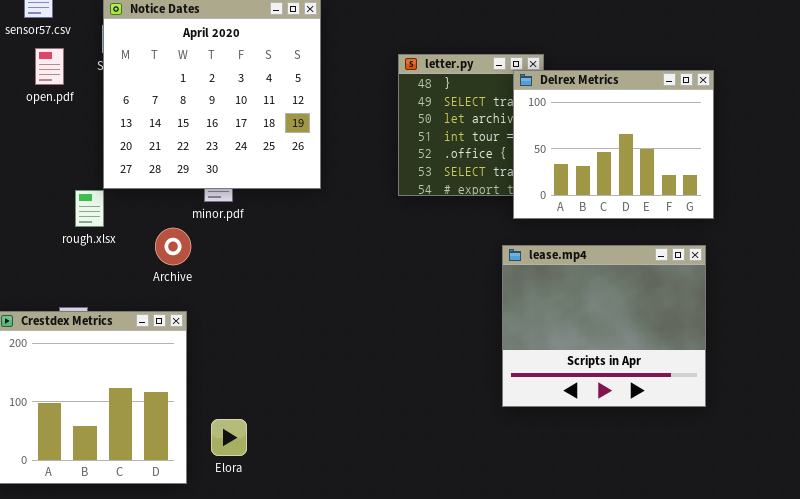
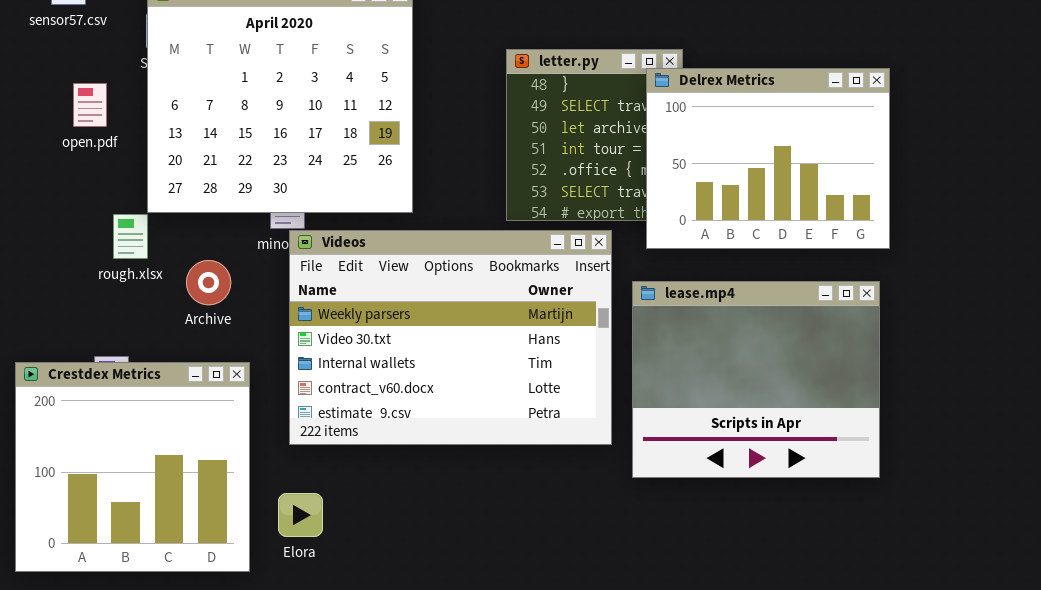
open.pdf: [35,48,64,85] -> [73,83,107,127], moved
Videos: none -> [289,230,612,445], opened
Archive: [155,228,191,265] -> [186,260,231,305], moved

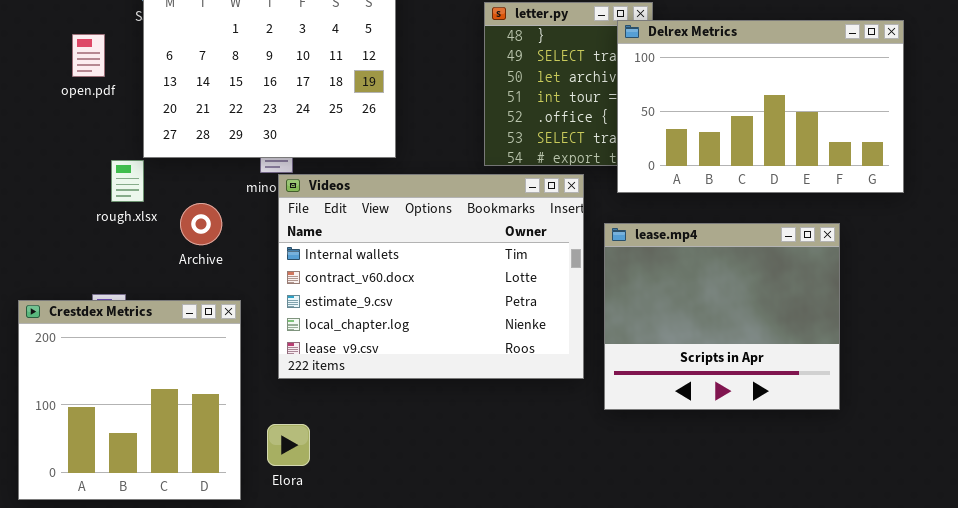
Delrex Metrics: [646,68,890,249] -> [617,20,904,193], resized
Videos: [289,230,612,445] -> [278,174,584,379], scrolled down 2 rows

